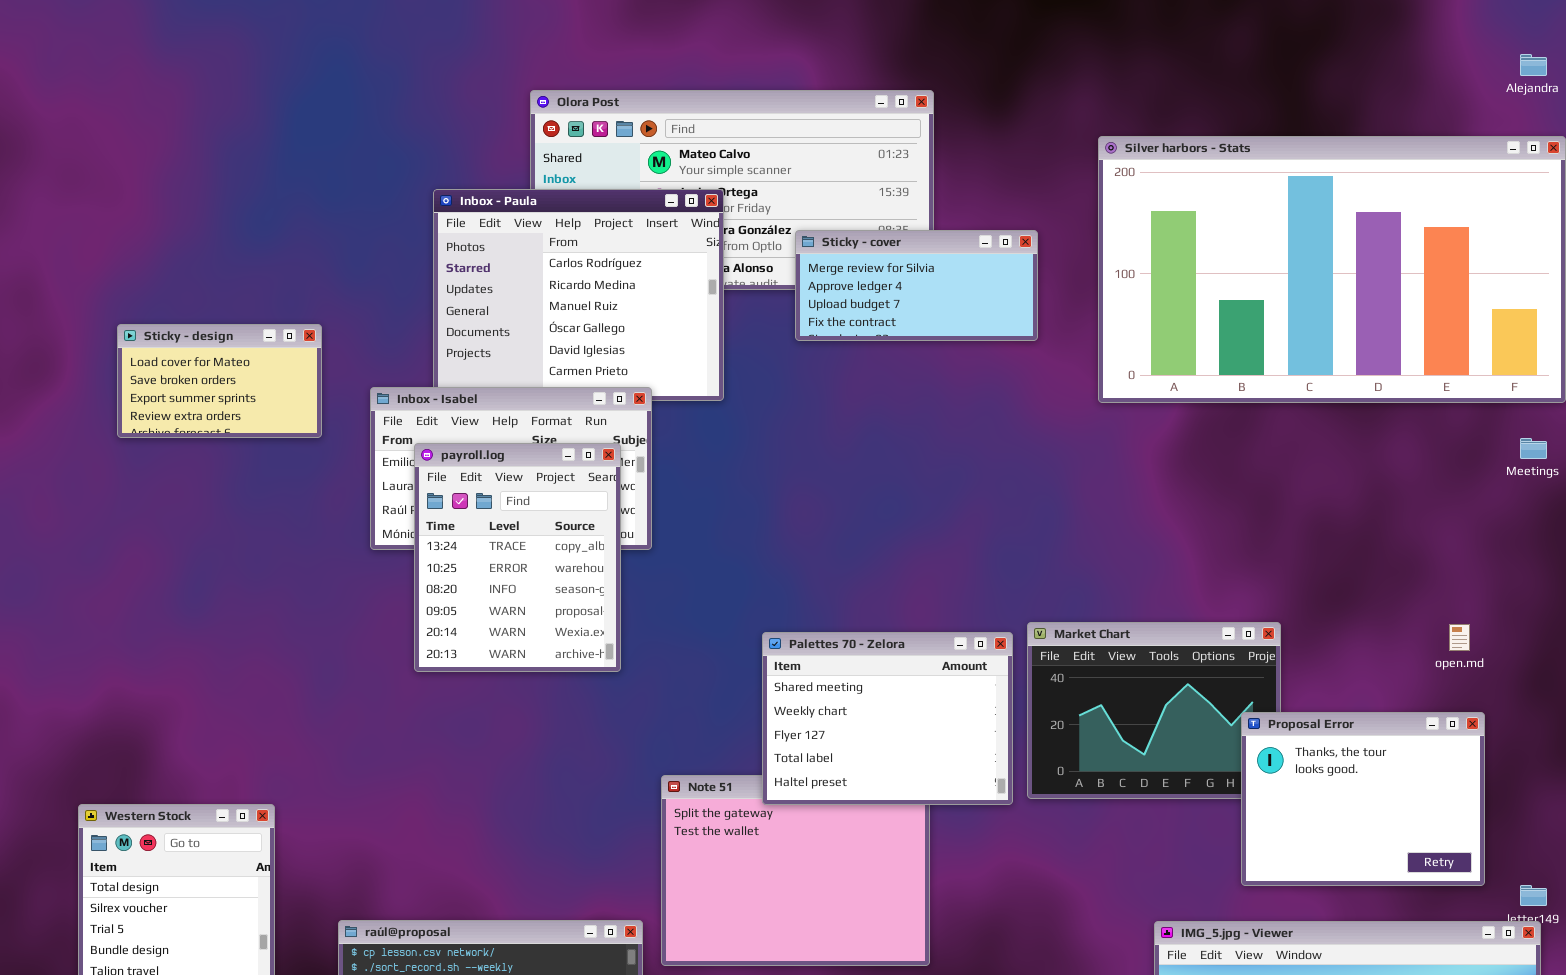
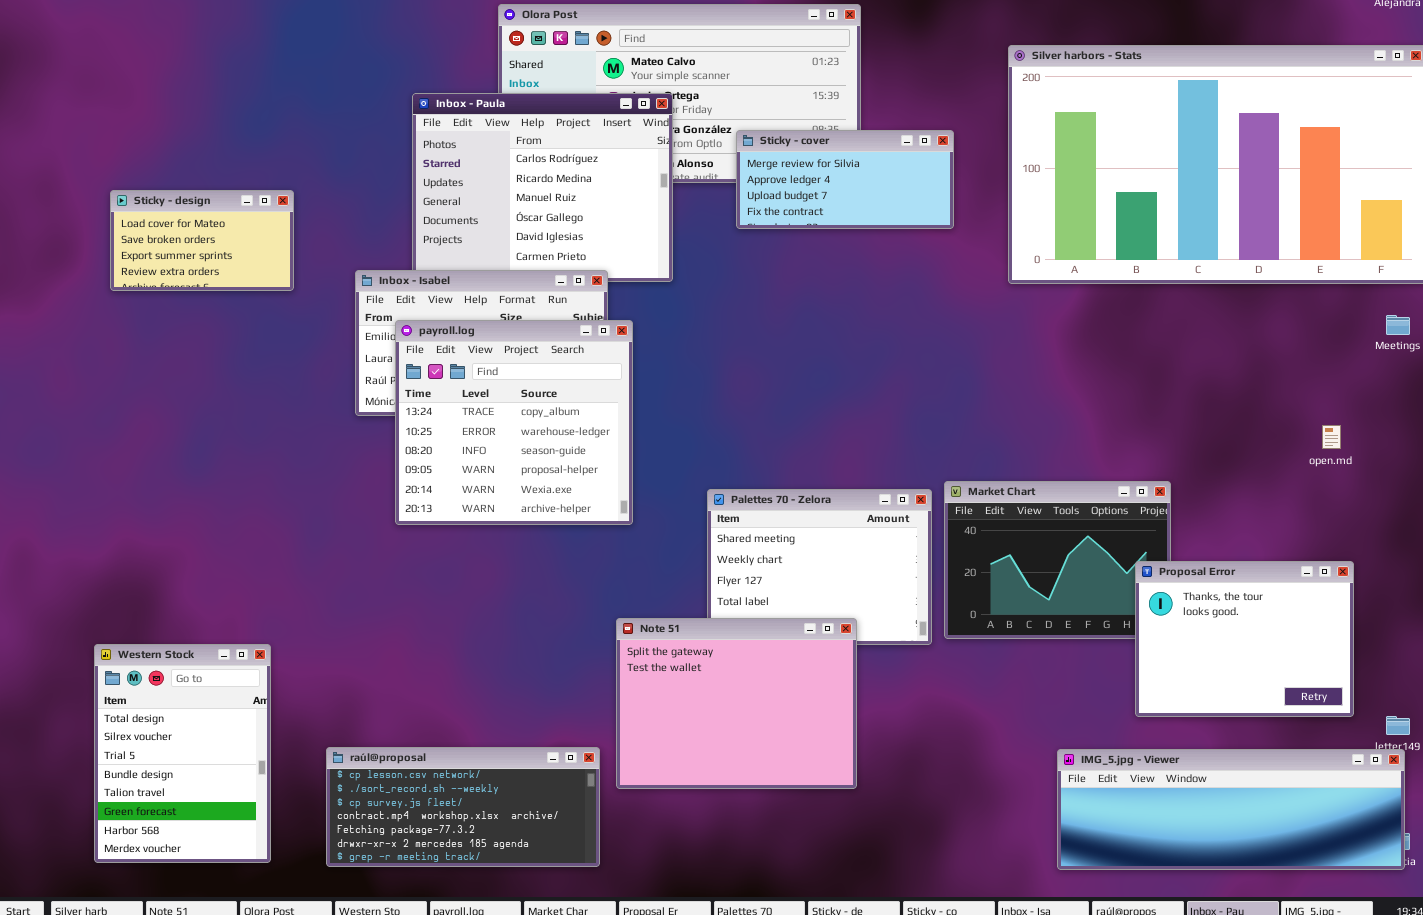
Sticky - design: [117,324,322,438] -> [110,190,294,291], moved
payroll.log: [414,443,621,672] -> [395,320,633,525], resized
open.md: [1449,624,1470,651] -> [1322,425,1341,449], moved
Note 51: [661,775,930,966] -> [616,618,857,789], raised

